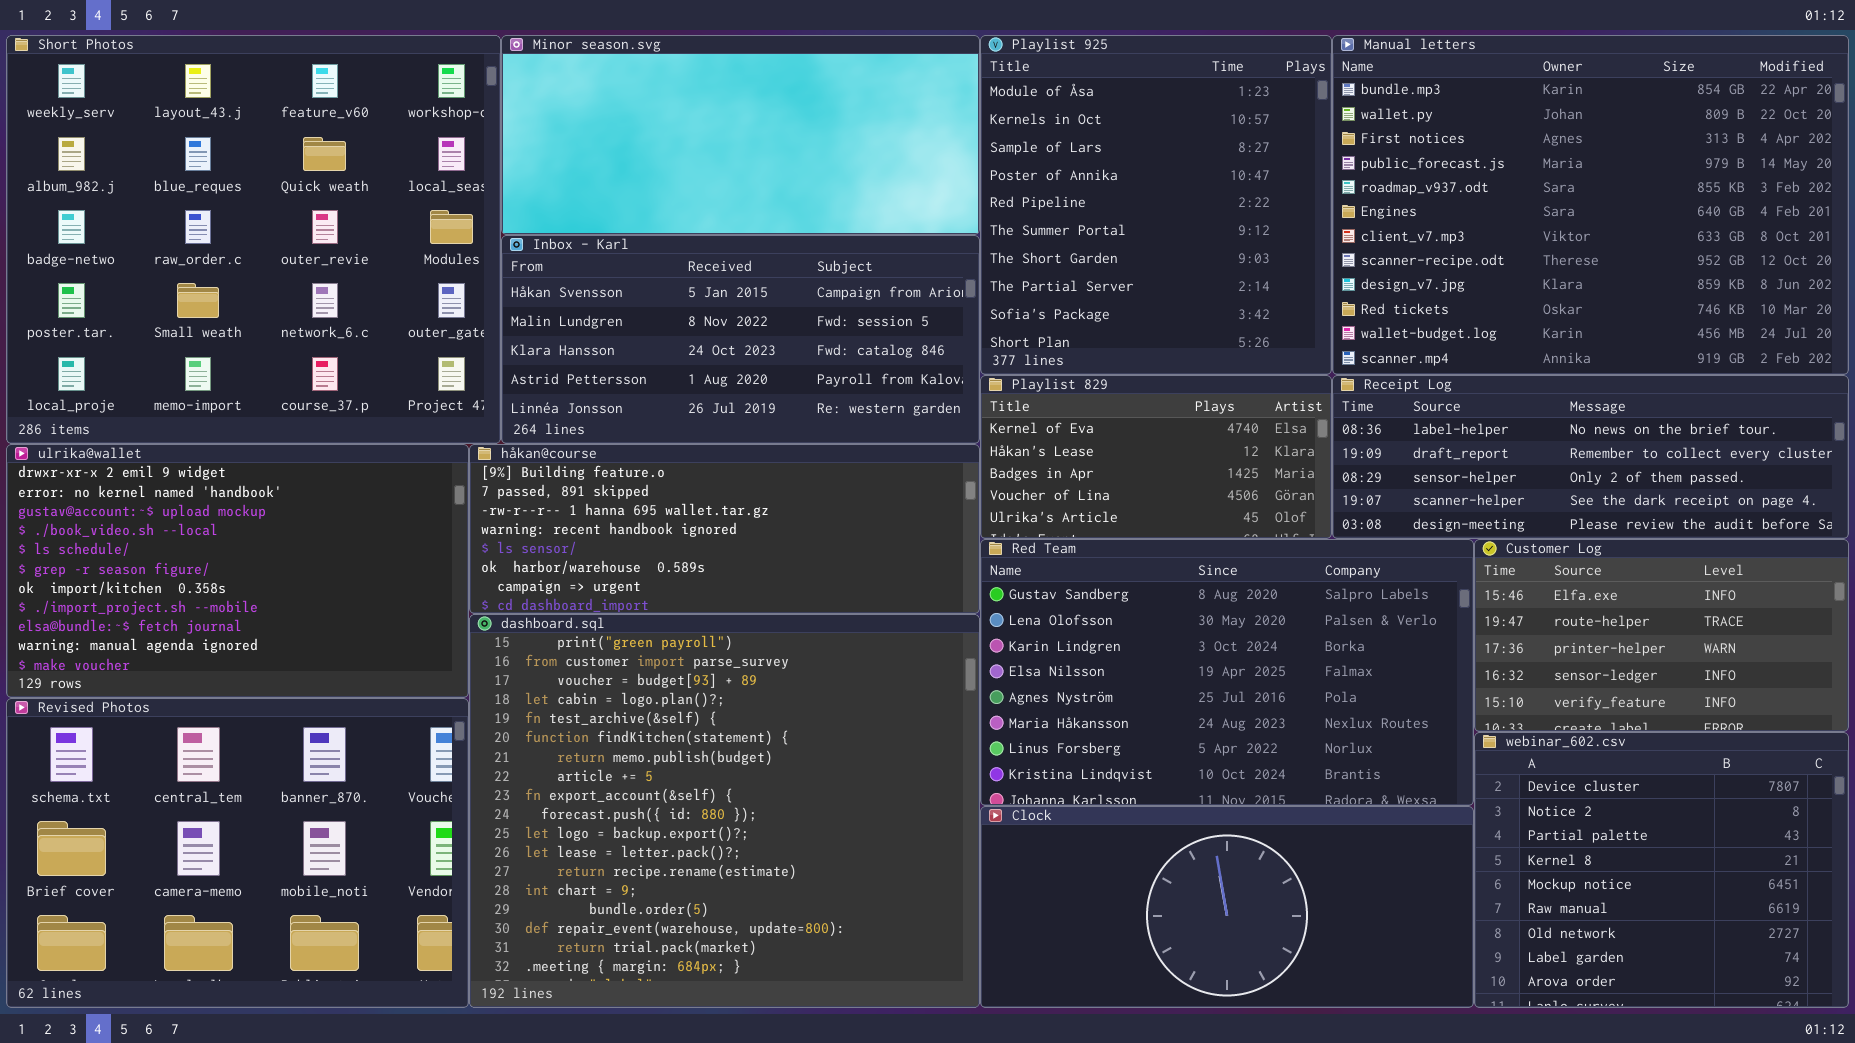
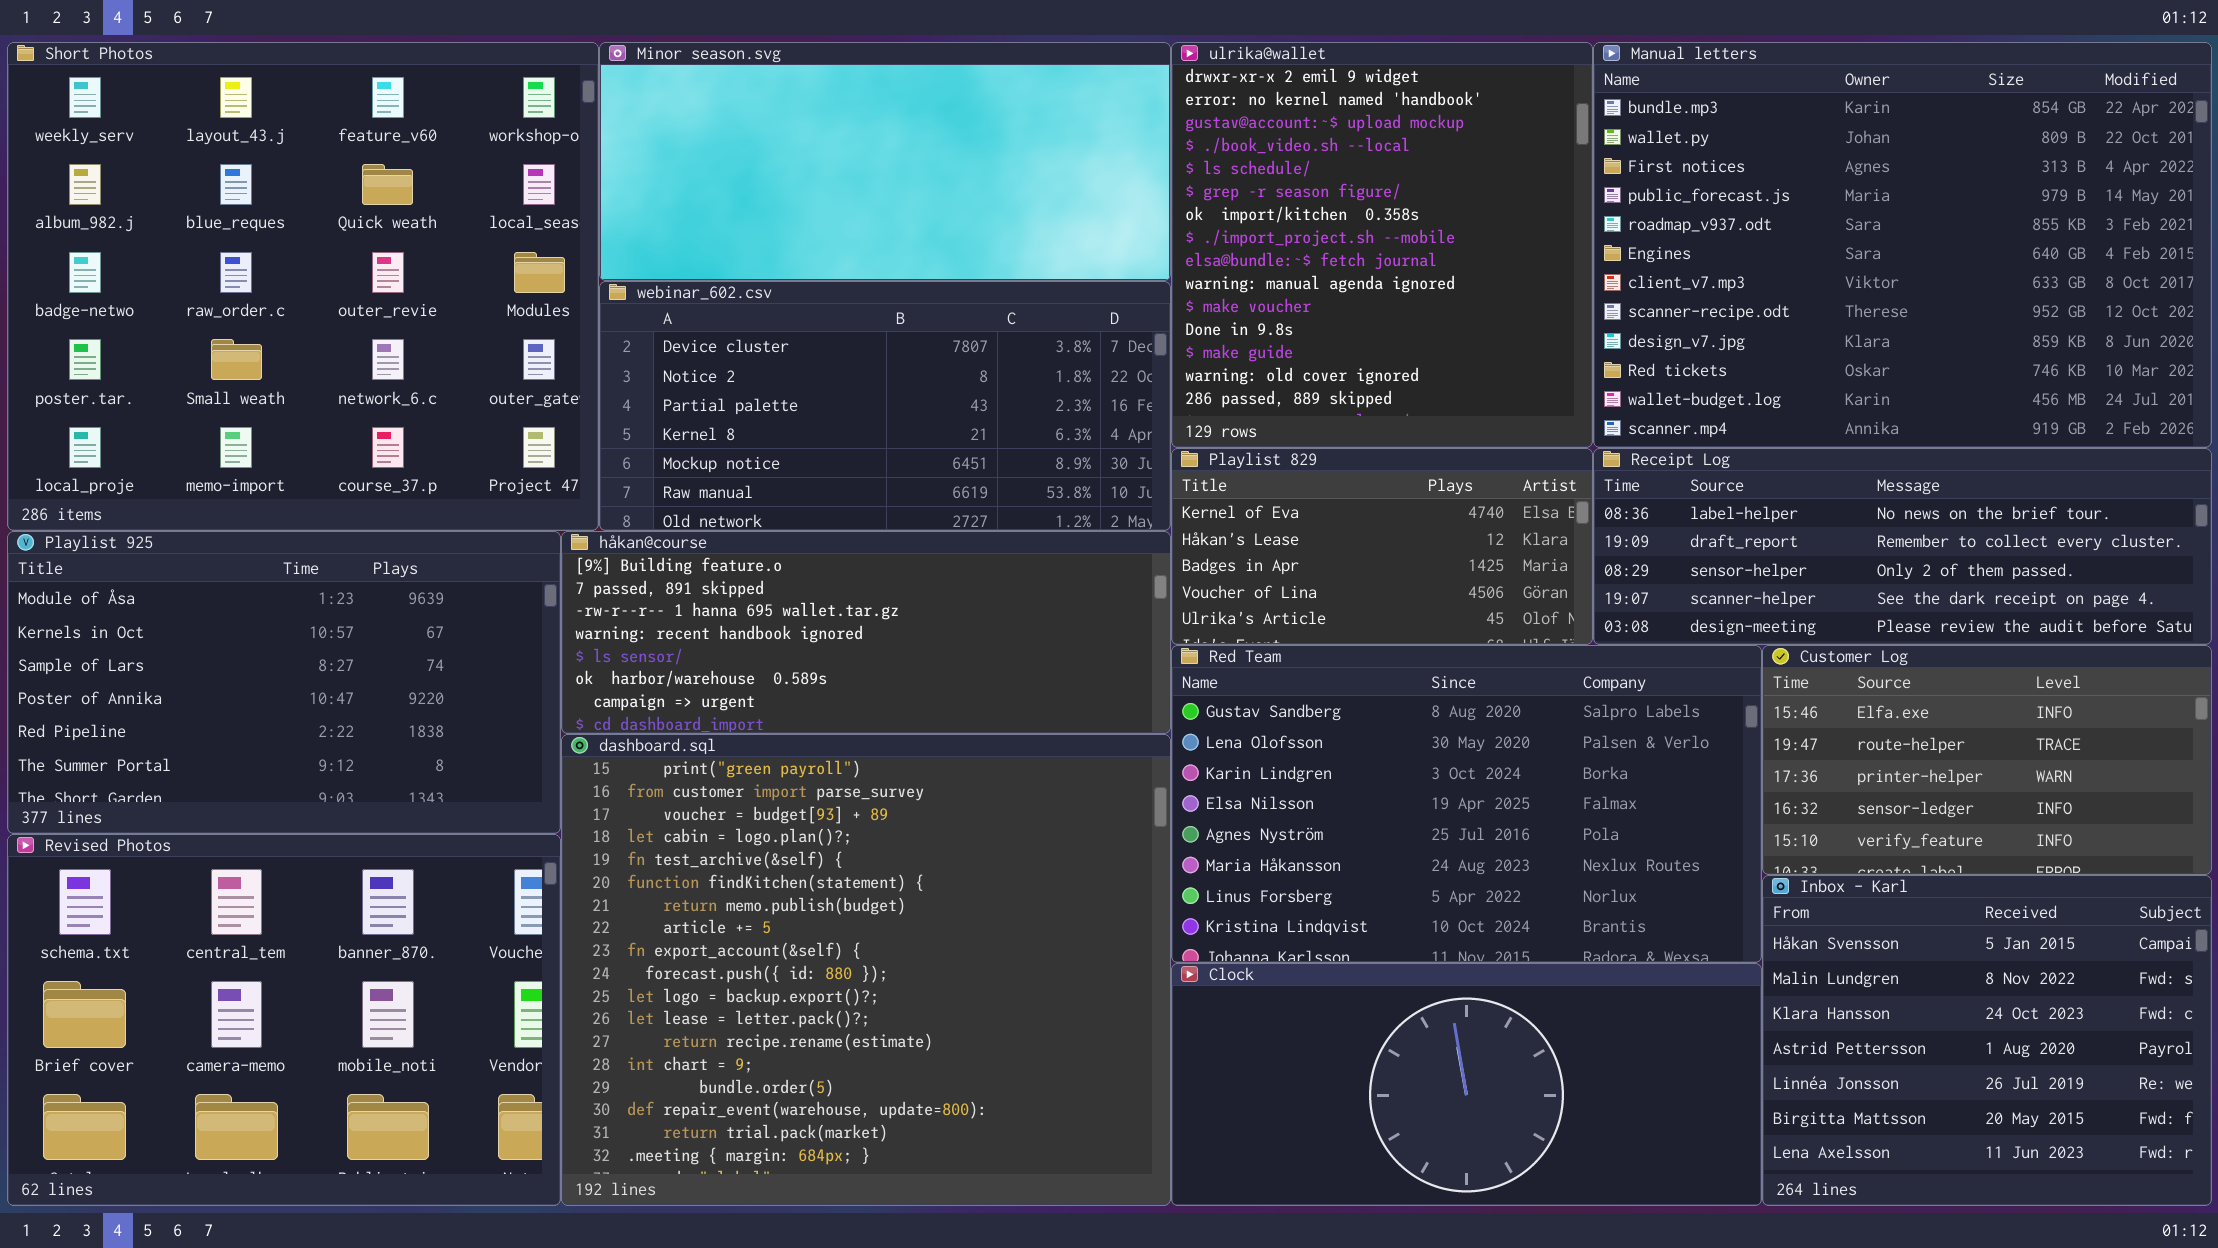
Playlist 925: [980,35,1332,375] -> [7,531,561,834], moved, resized
Inbox - Karl: [501,235,980,444] -> [1762,875,2212,1206], moved, resized
ulrika@wallet: [6,444,469,698] -> [1171,42,1593,448], moved, resized
webinar_602.csv: [1474,732,1849,1008] -> [599,281,1171,531], moved, resized

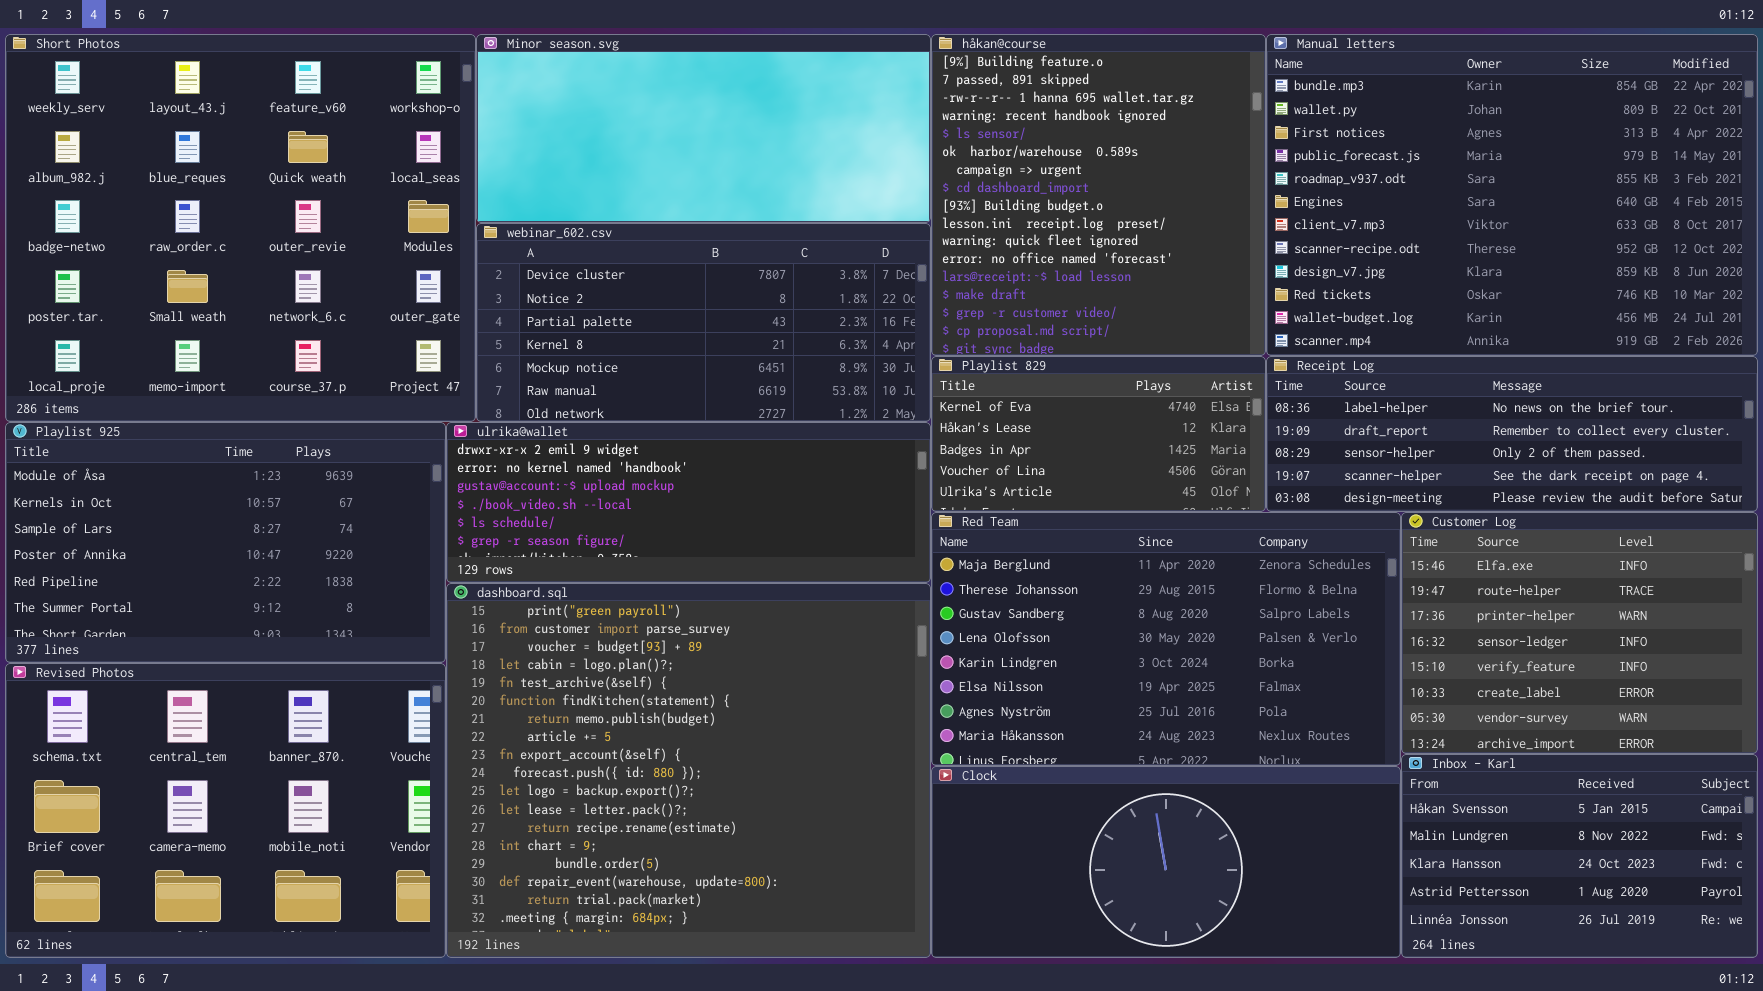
ulrika@wallet: [1171,42,1593,448] -> [446,422,931,583], moved, resized
håkan@course: [561,531,1171,734] -> [931,34,1266,356], moved, resized
Red Team: [1171,645,1762,963] -> [931,512,1401,766], scrolled up 2 rows
Customer Log: [1762,645,2212,875] -> [1401,512,1758,754], resized
Inbox - Karl: [1762,875,2212,1206] -> [1401,754,1758,958], resized

